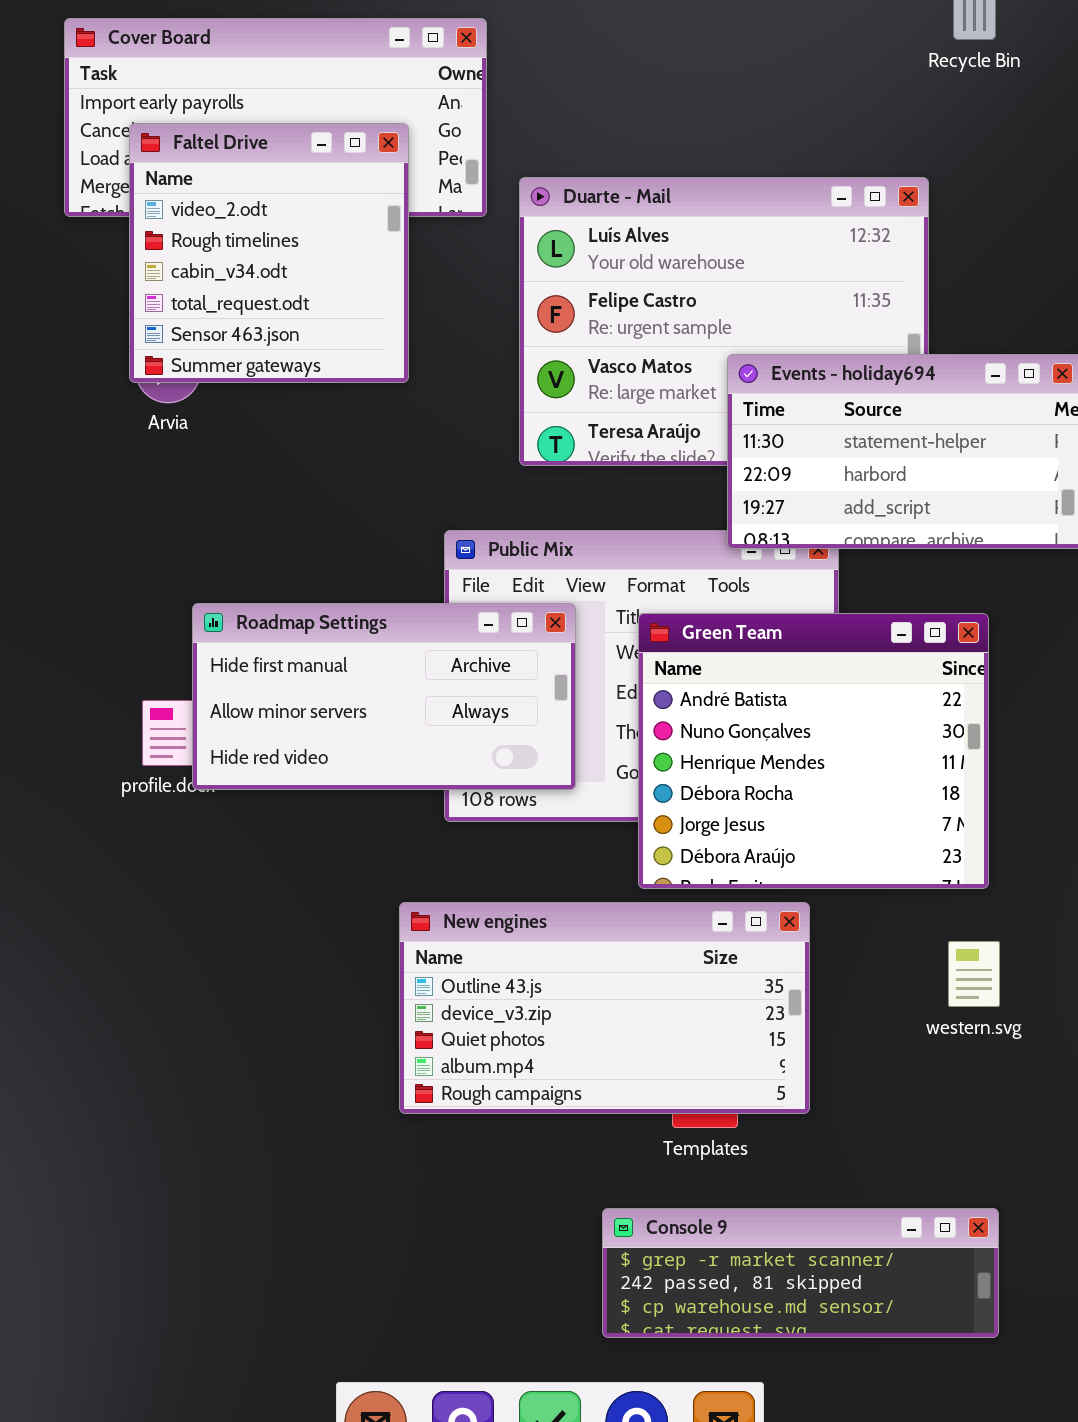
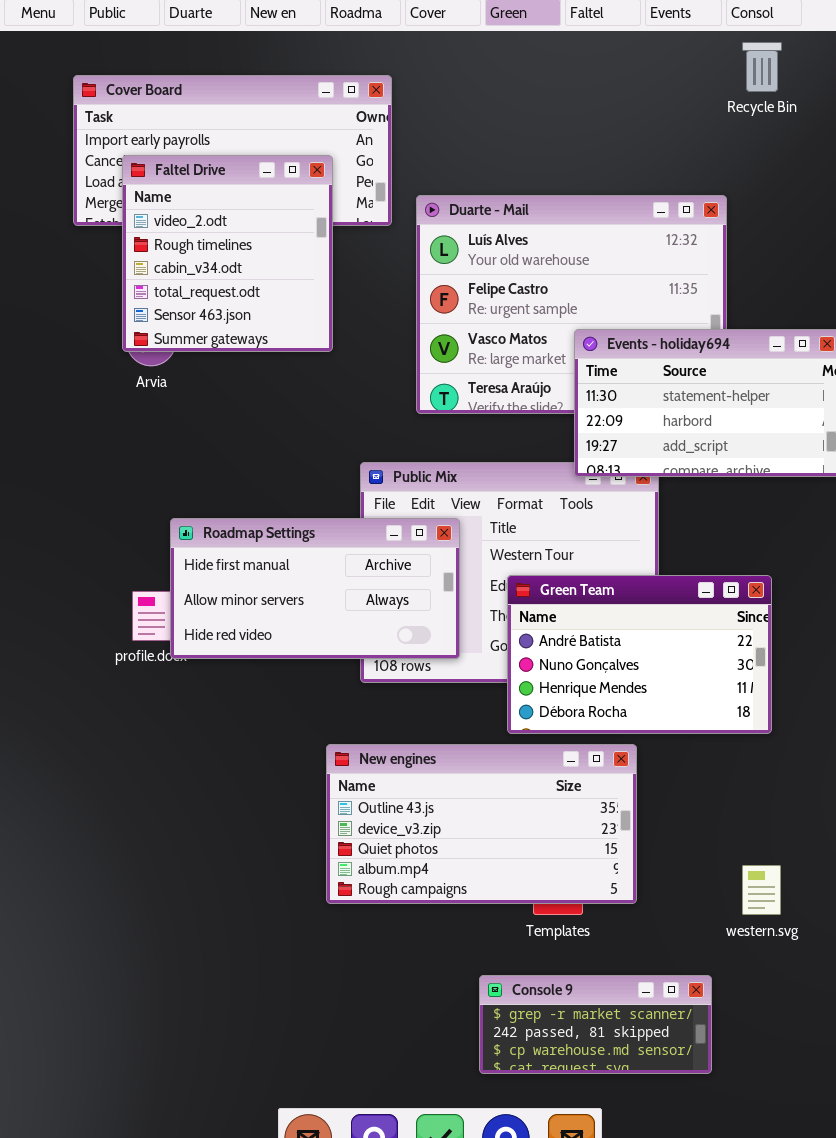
Green Team: [638,613,989,889] -> [507,575,772,734], resized
western.svg: [948,941,1000,1007] -> [742,865,781,915], moved
Console 9: [602,1208,999,1338] -> [479,975,712,1074], resized

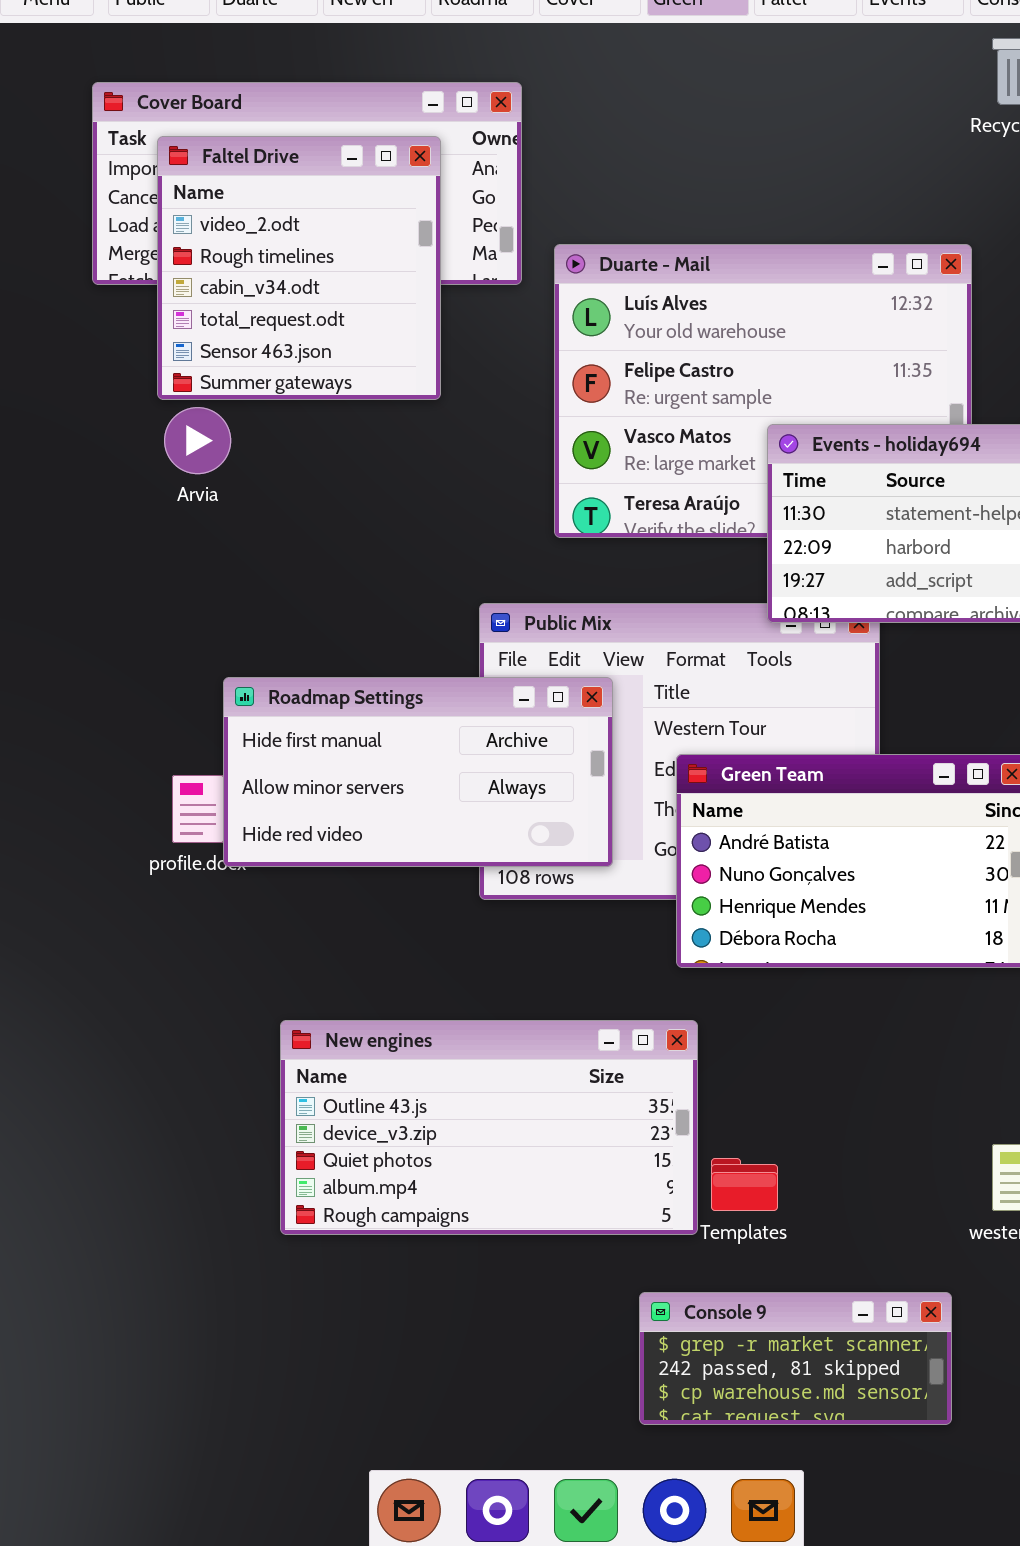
Faltel Drive: [122,155,333,352] -> [157,136,441,400], moved
New engines: [326,744,637,904] -> [280,1020,698,1235], moved

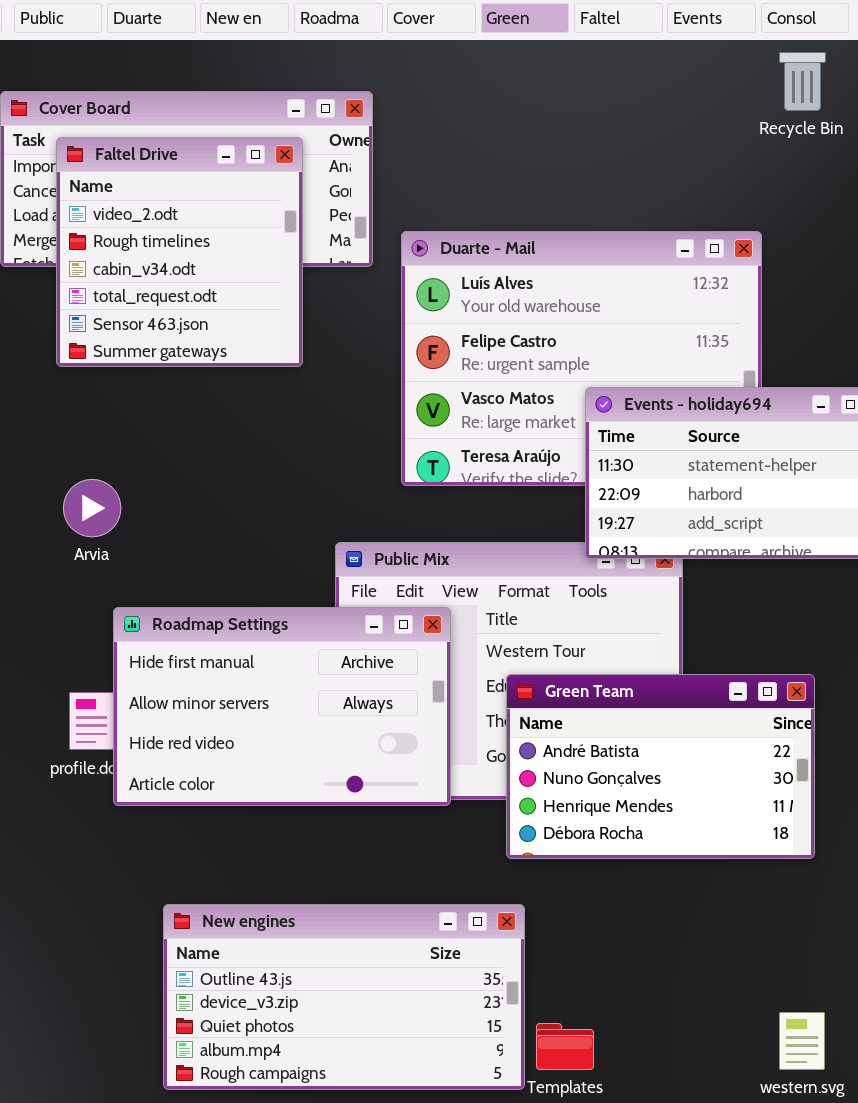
Arvia: [164,407,231,474] -> [63,479,121,537], moved
Roadmap Settings: [223,677,613,867] -> [113,607,451,806], resized

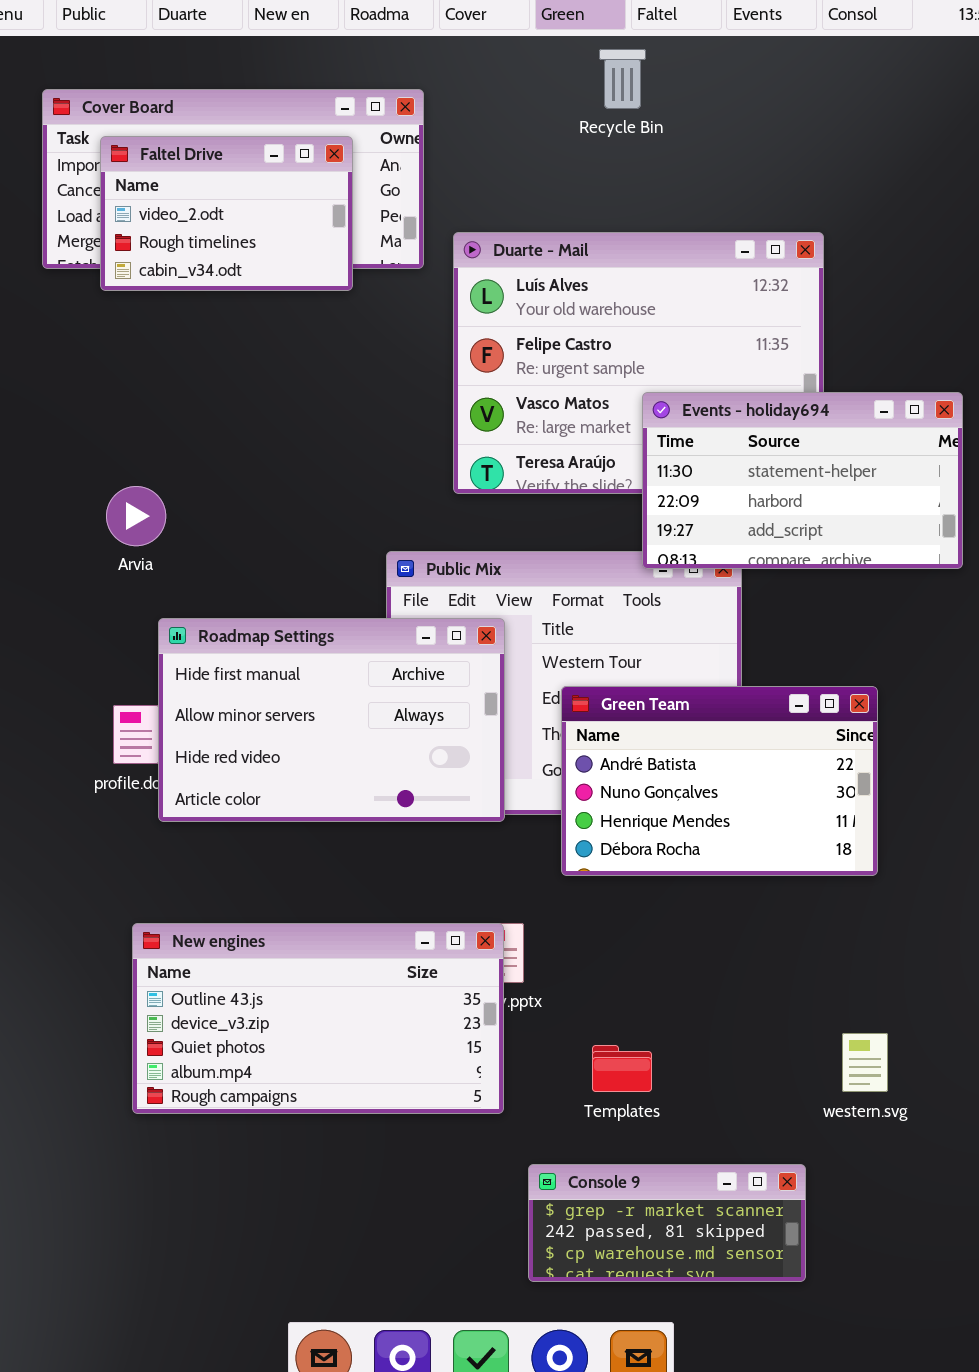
Recycle Bin: [779,52,826,111] -> [599,49,646,109], moved
Faltel Drive: [56,137,303,367] -> [100,136,353,291], resized
New engines: [163,904,525,1090] -> [132,923,504,1114], moved

